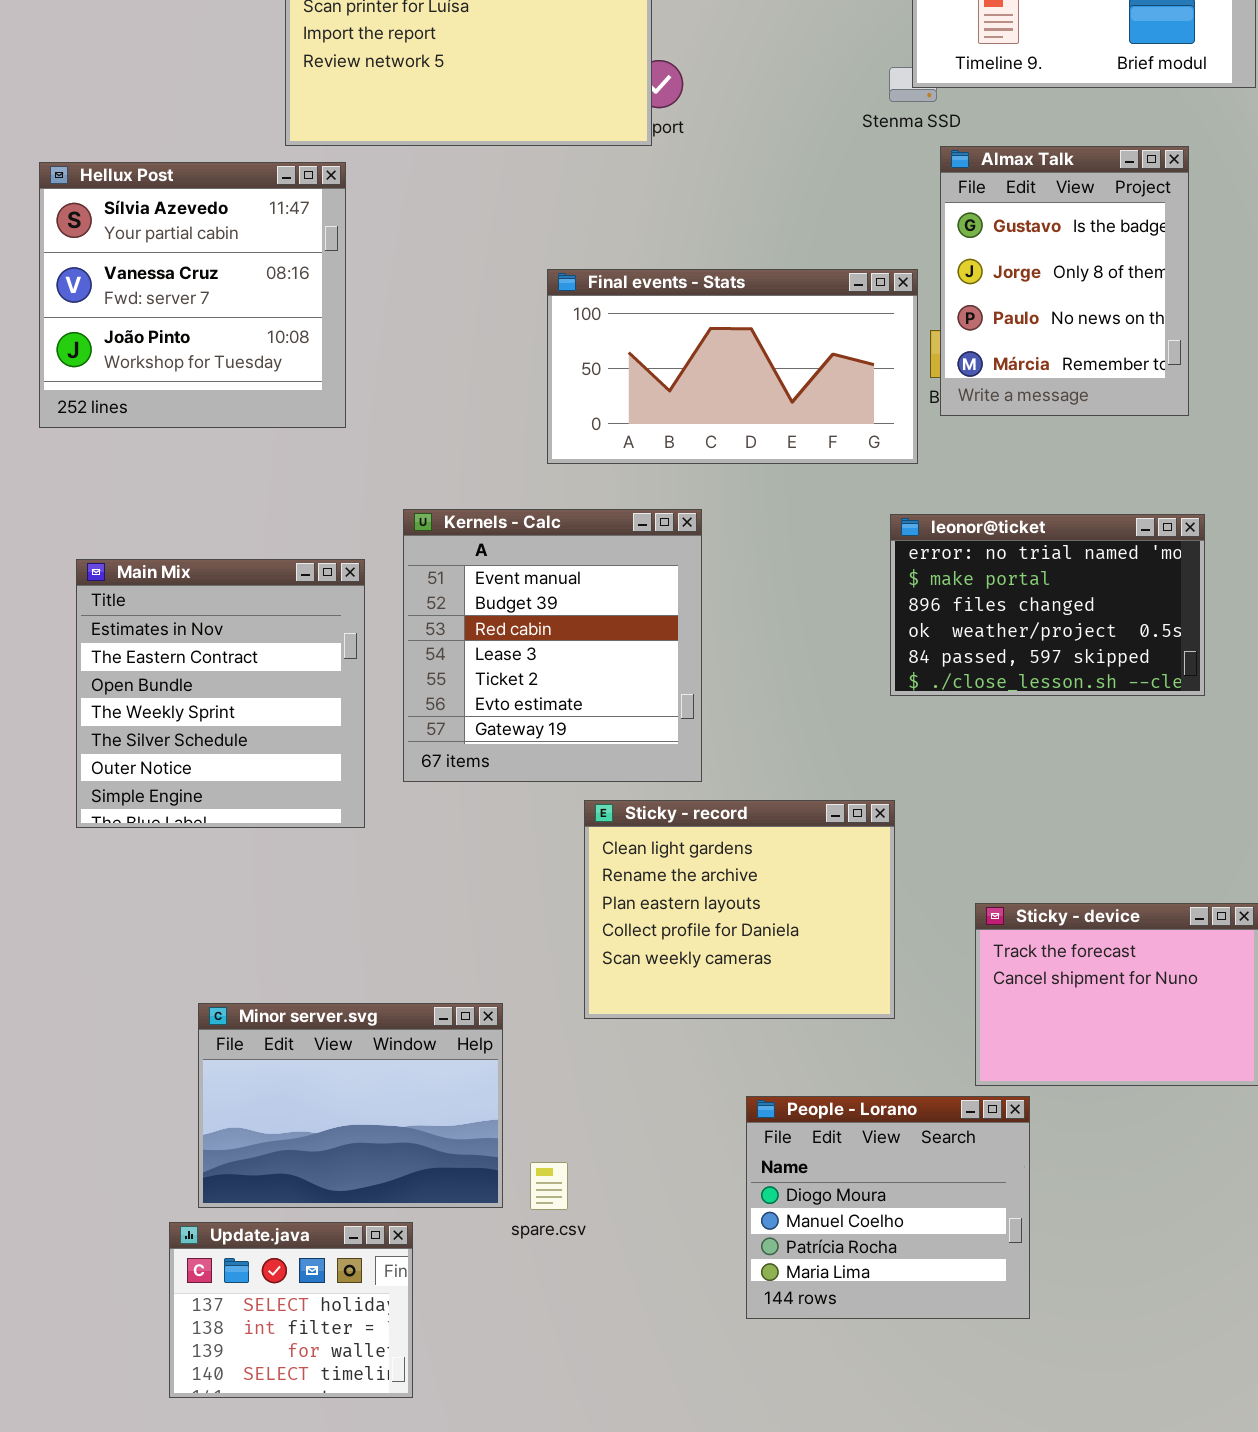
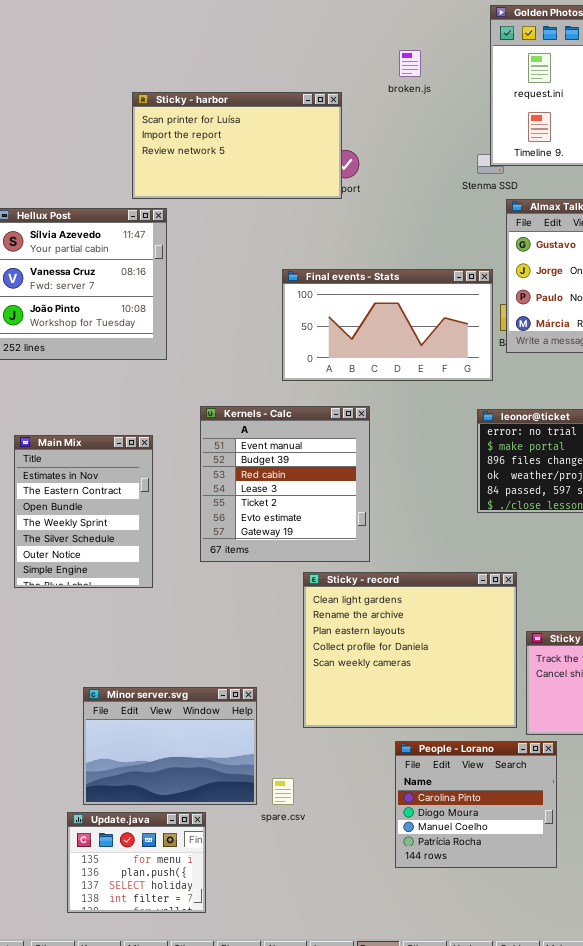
Main Mix: [76,559,365,828] -> [14,435,153,588], resized
Sticky - record: [584,800,895,1019] -> [303,572,517,728], resized
People - Lorano: [746,1096,1030,1319] -> [395,741,557,868], scrolled up 1 row
Update.java: [169,1222,413,1398] -> [67,812,206,913], scrolled up 2 rows

